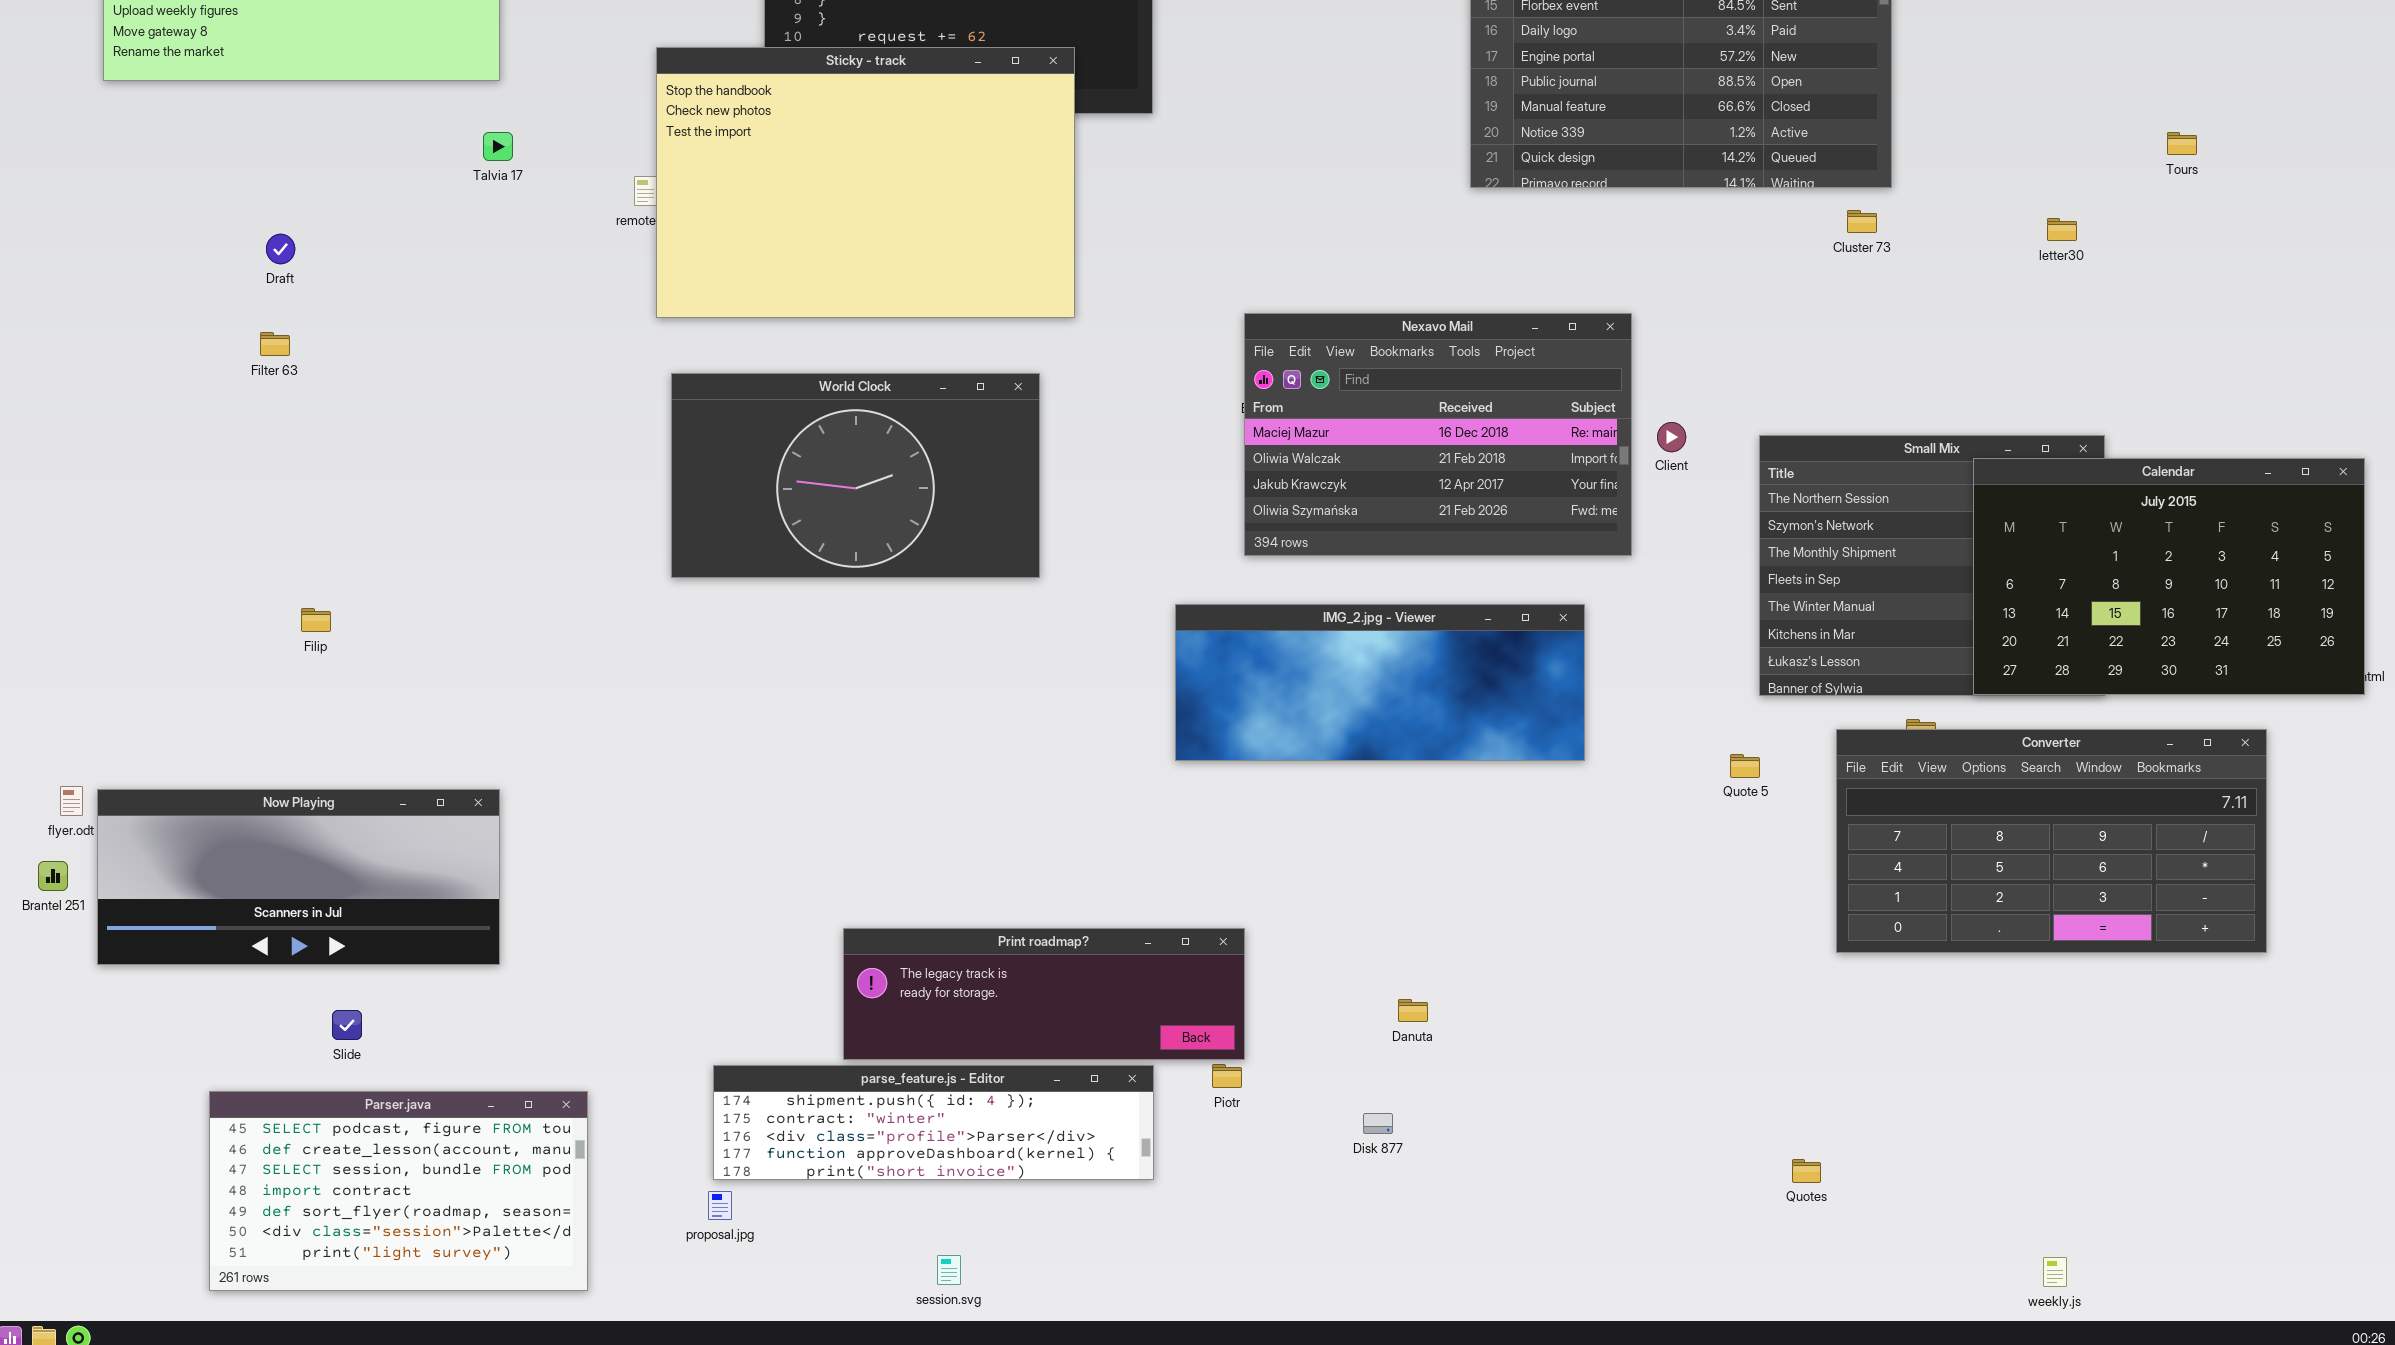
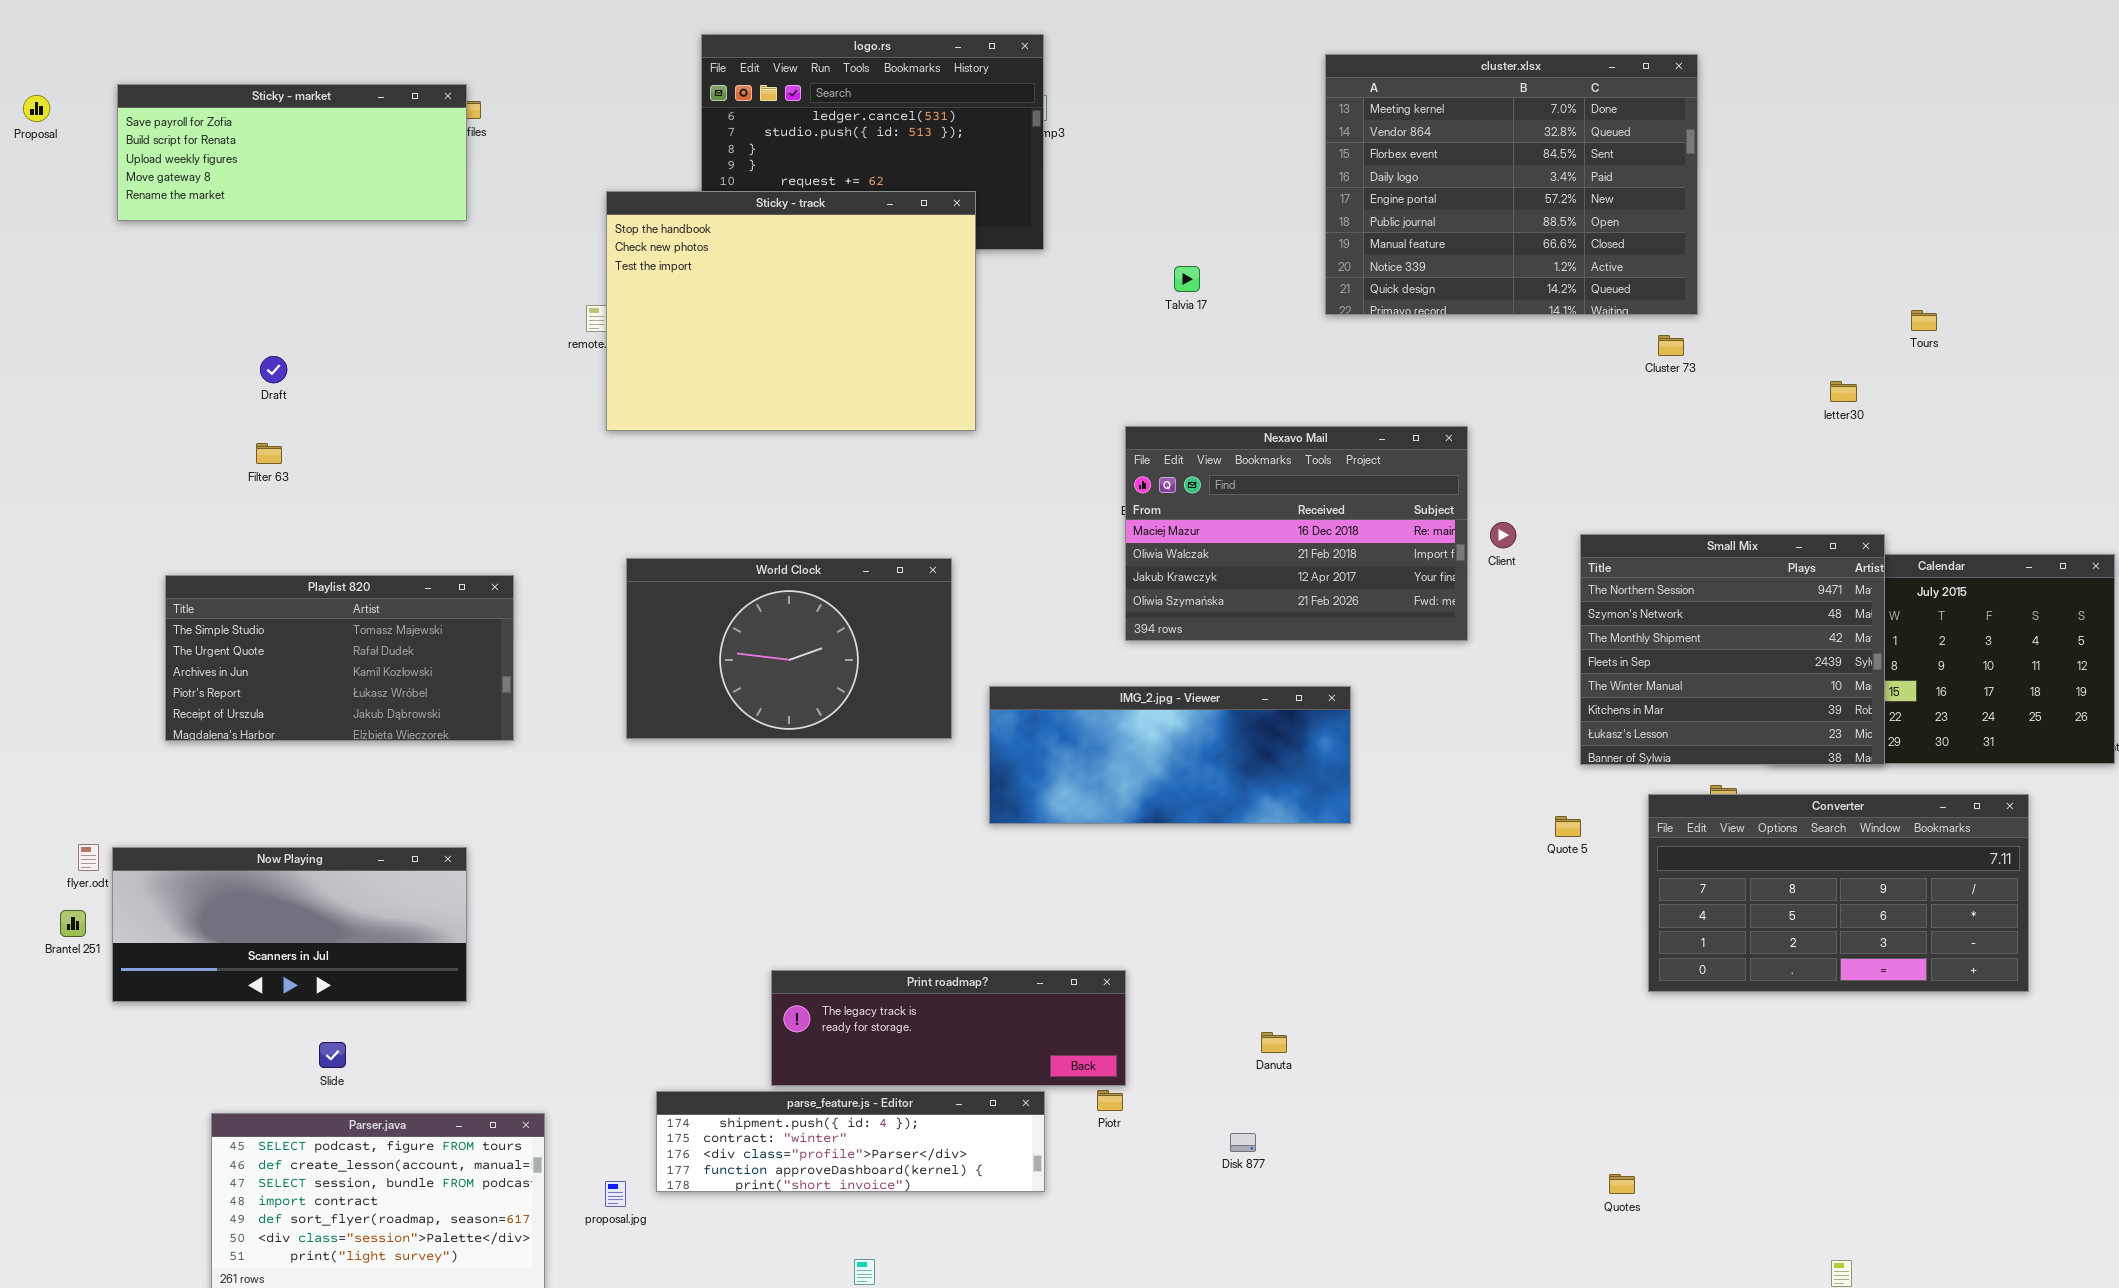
Talvia 17: [483,132,513,161] -> [1174,266,1200,292], moved
Tours: [2167,132,2197,155] -> [1911,310,1937,331], moved
letter30: [2047,218,2077,241] -> [1830,381,1857,402], moved
World Clock: [671,373,1040,578] -> [626,558,952,739], moved
Small Mix: [1759,435,2105,696] -> [1580,534,1885,765], raised
Playlist 820: none -> [165,575,514,741], opened
IMG_2.jpg - Viewer: [1175,604,1585,761] -> [989,686,1351,824], moved
proposal.jpg: [708,1191,732,1220] -> [605,1181,626,1207], moved

